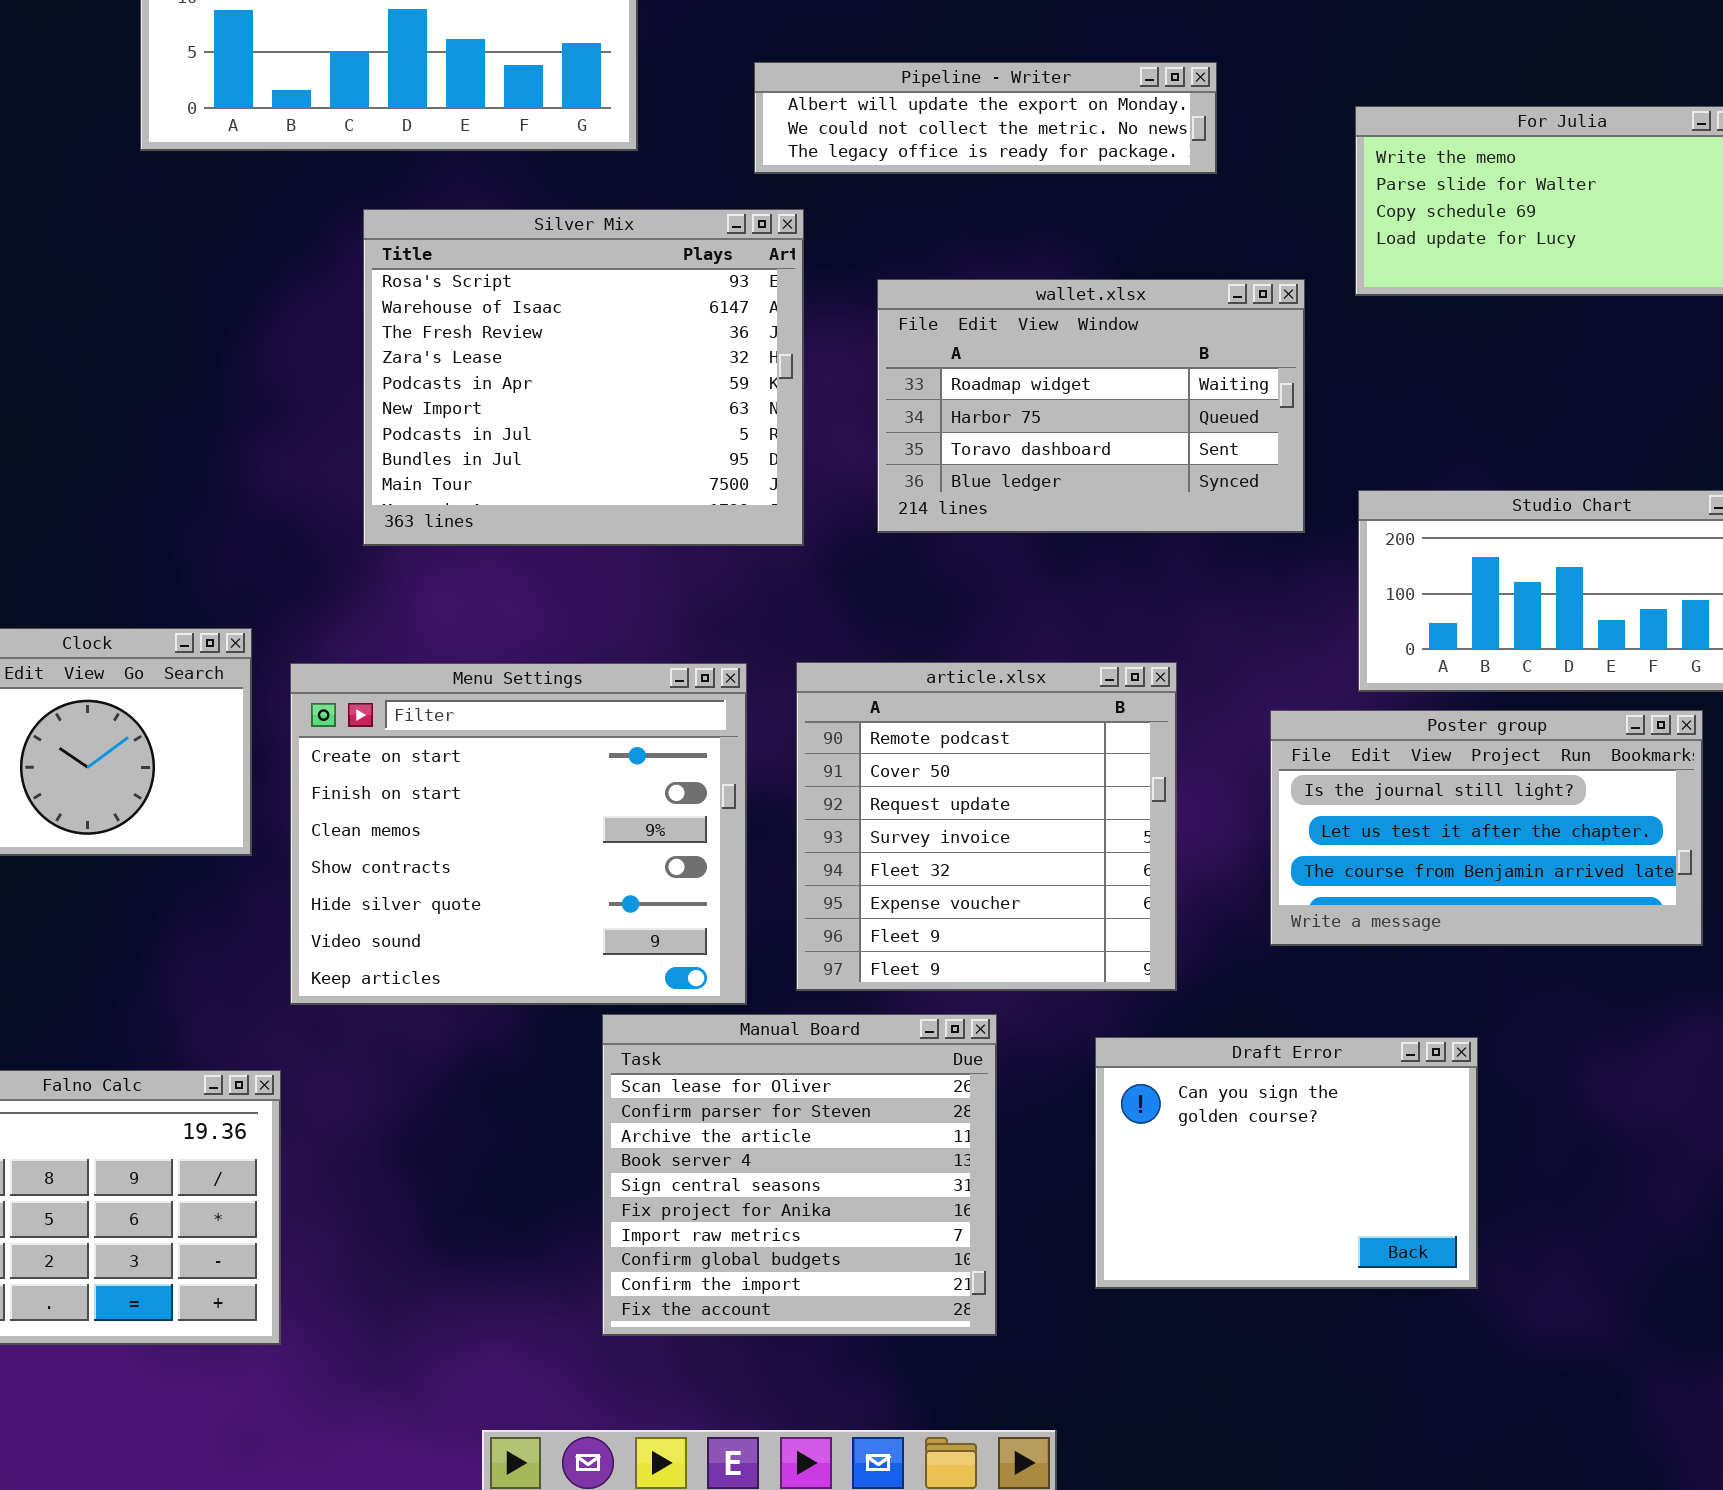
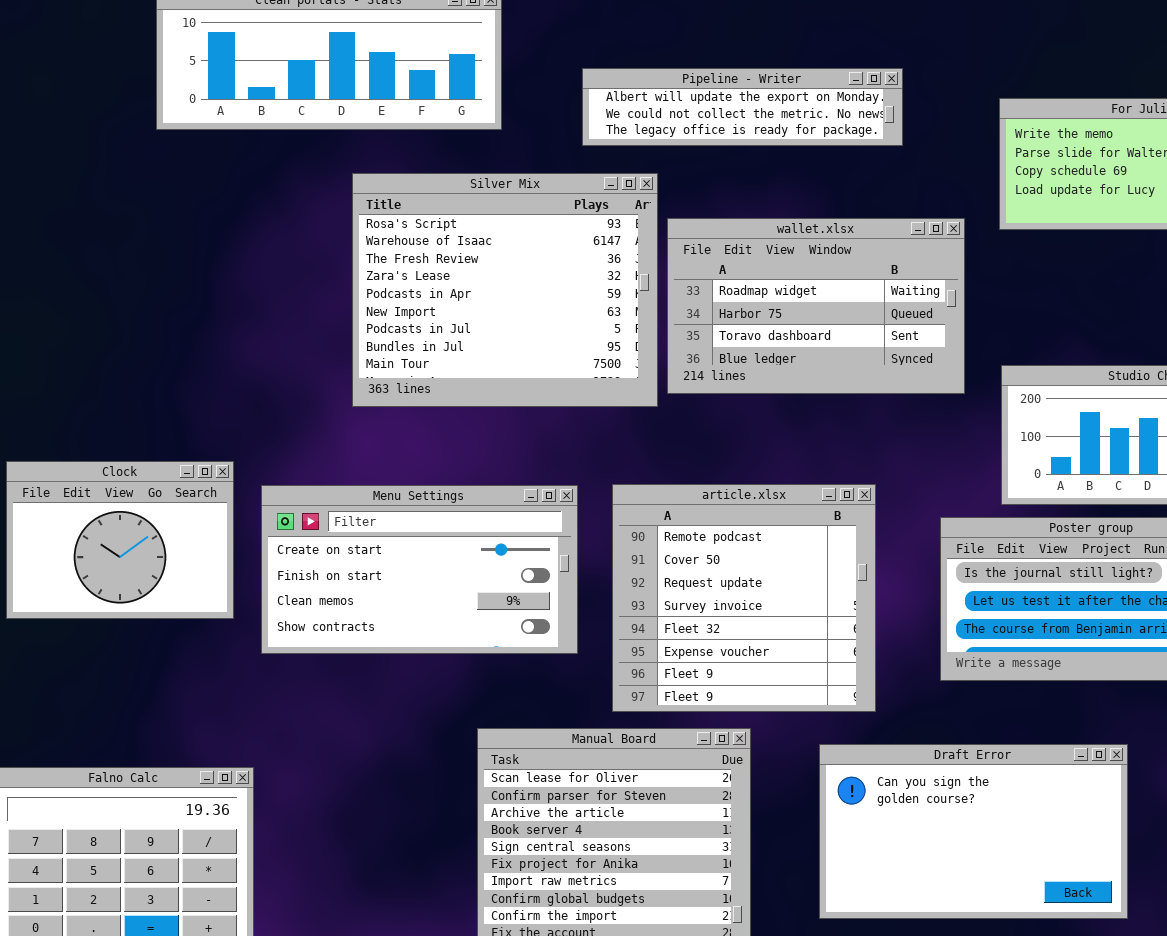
Silver Mix: [363,209,804,546] -> [352,173,658,407], moved
Menu Settings: [290,663,747,1005] -> [261,485,578,654], resized
Draft Error: [1095,1037,1478,1289] -> [819,744,1128,919], resized

